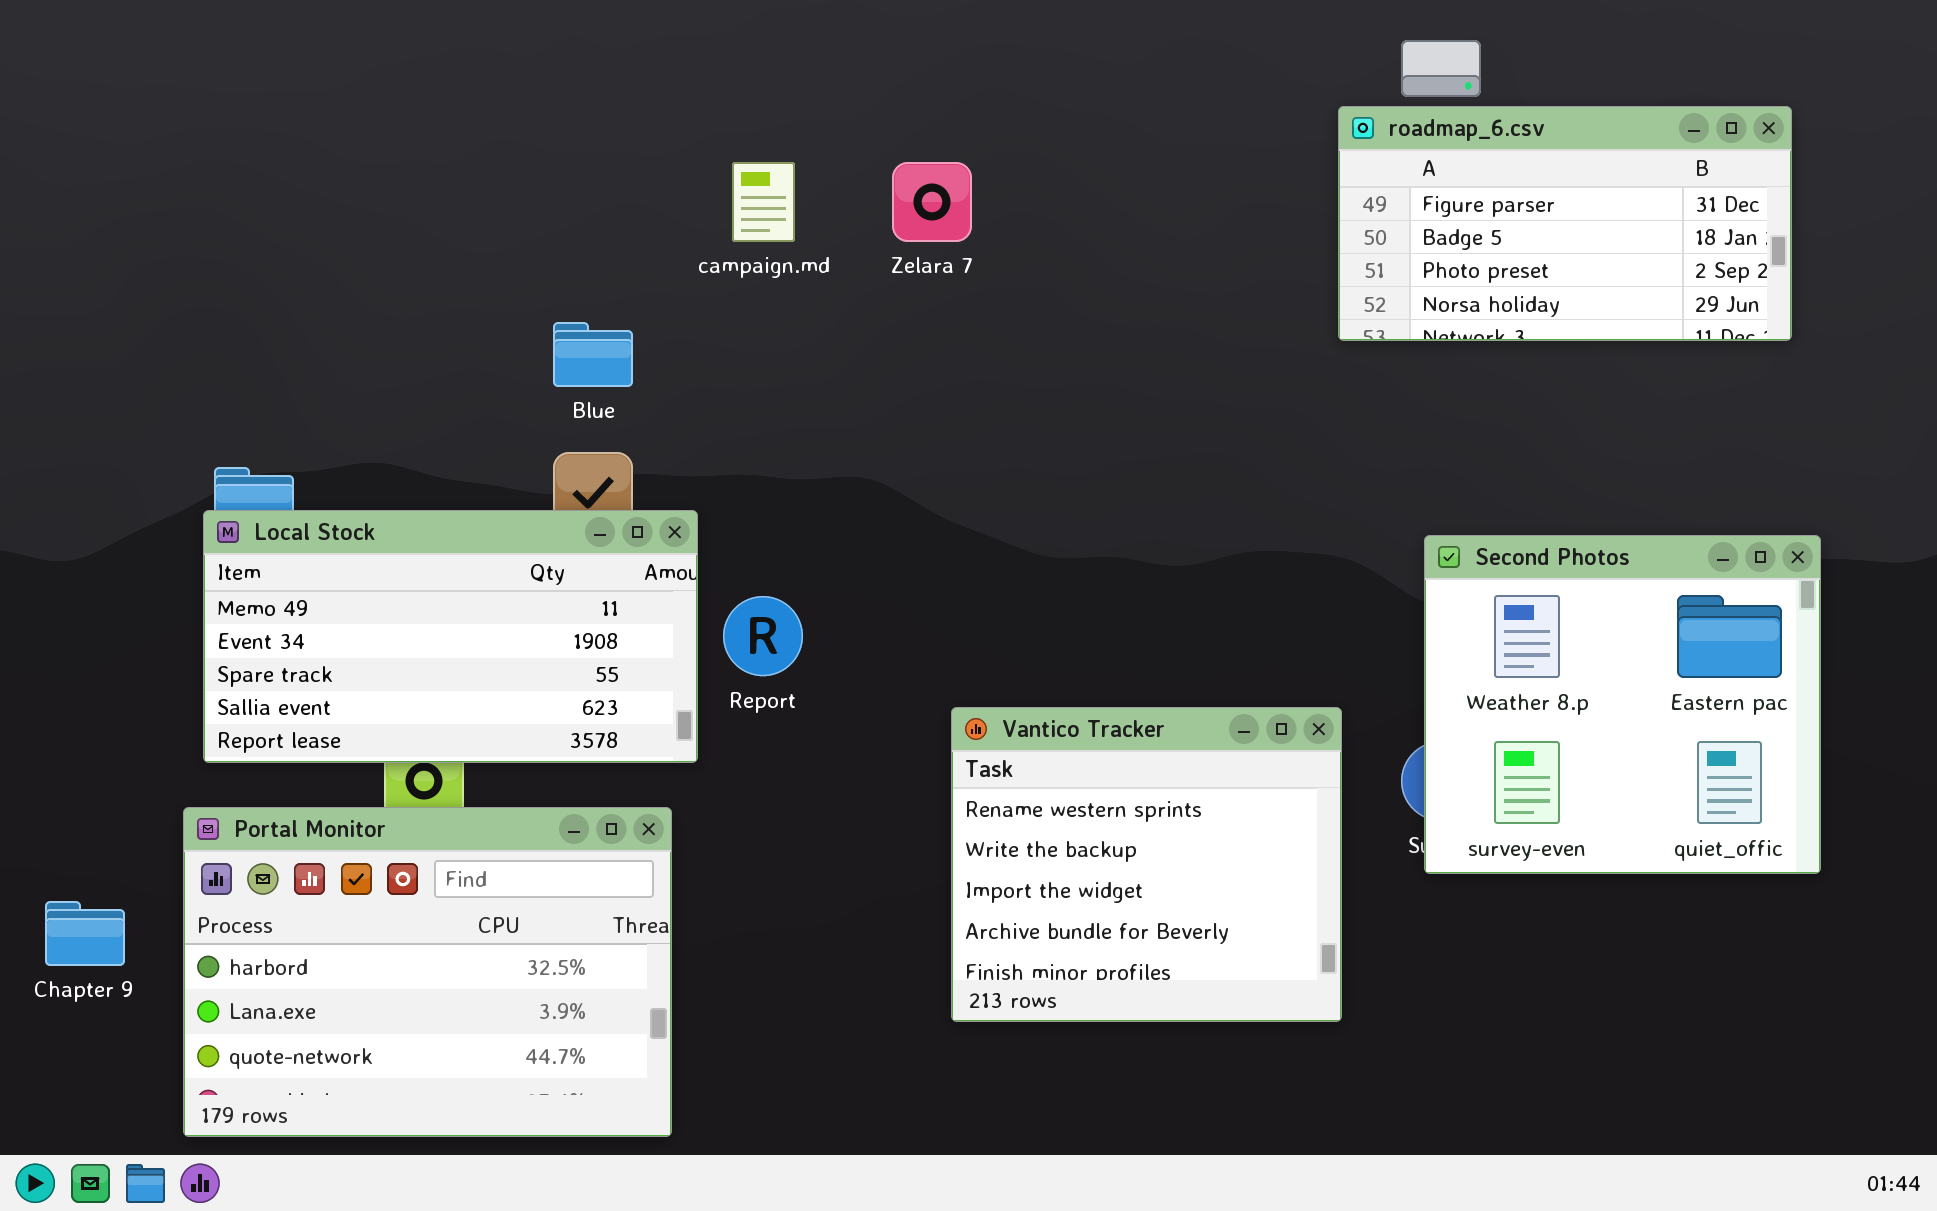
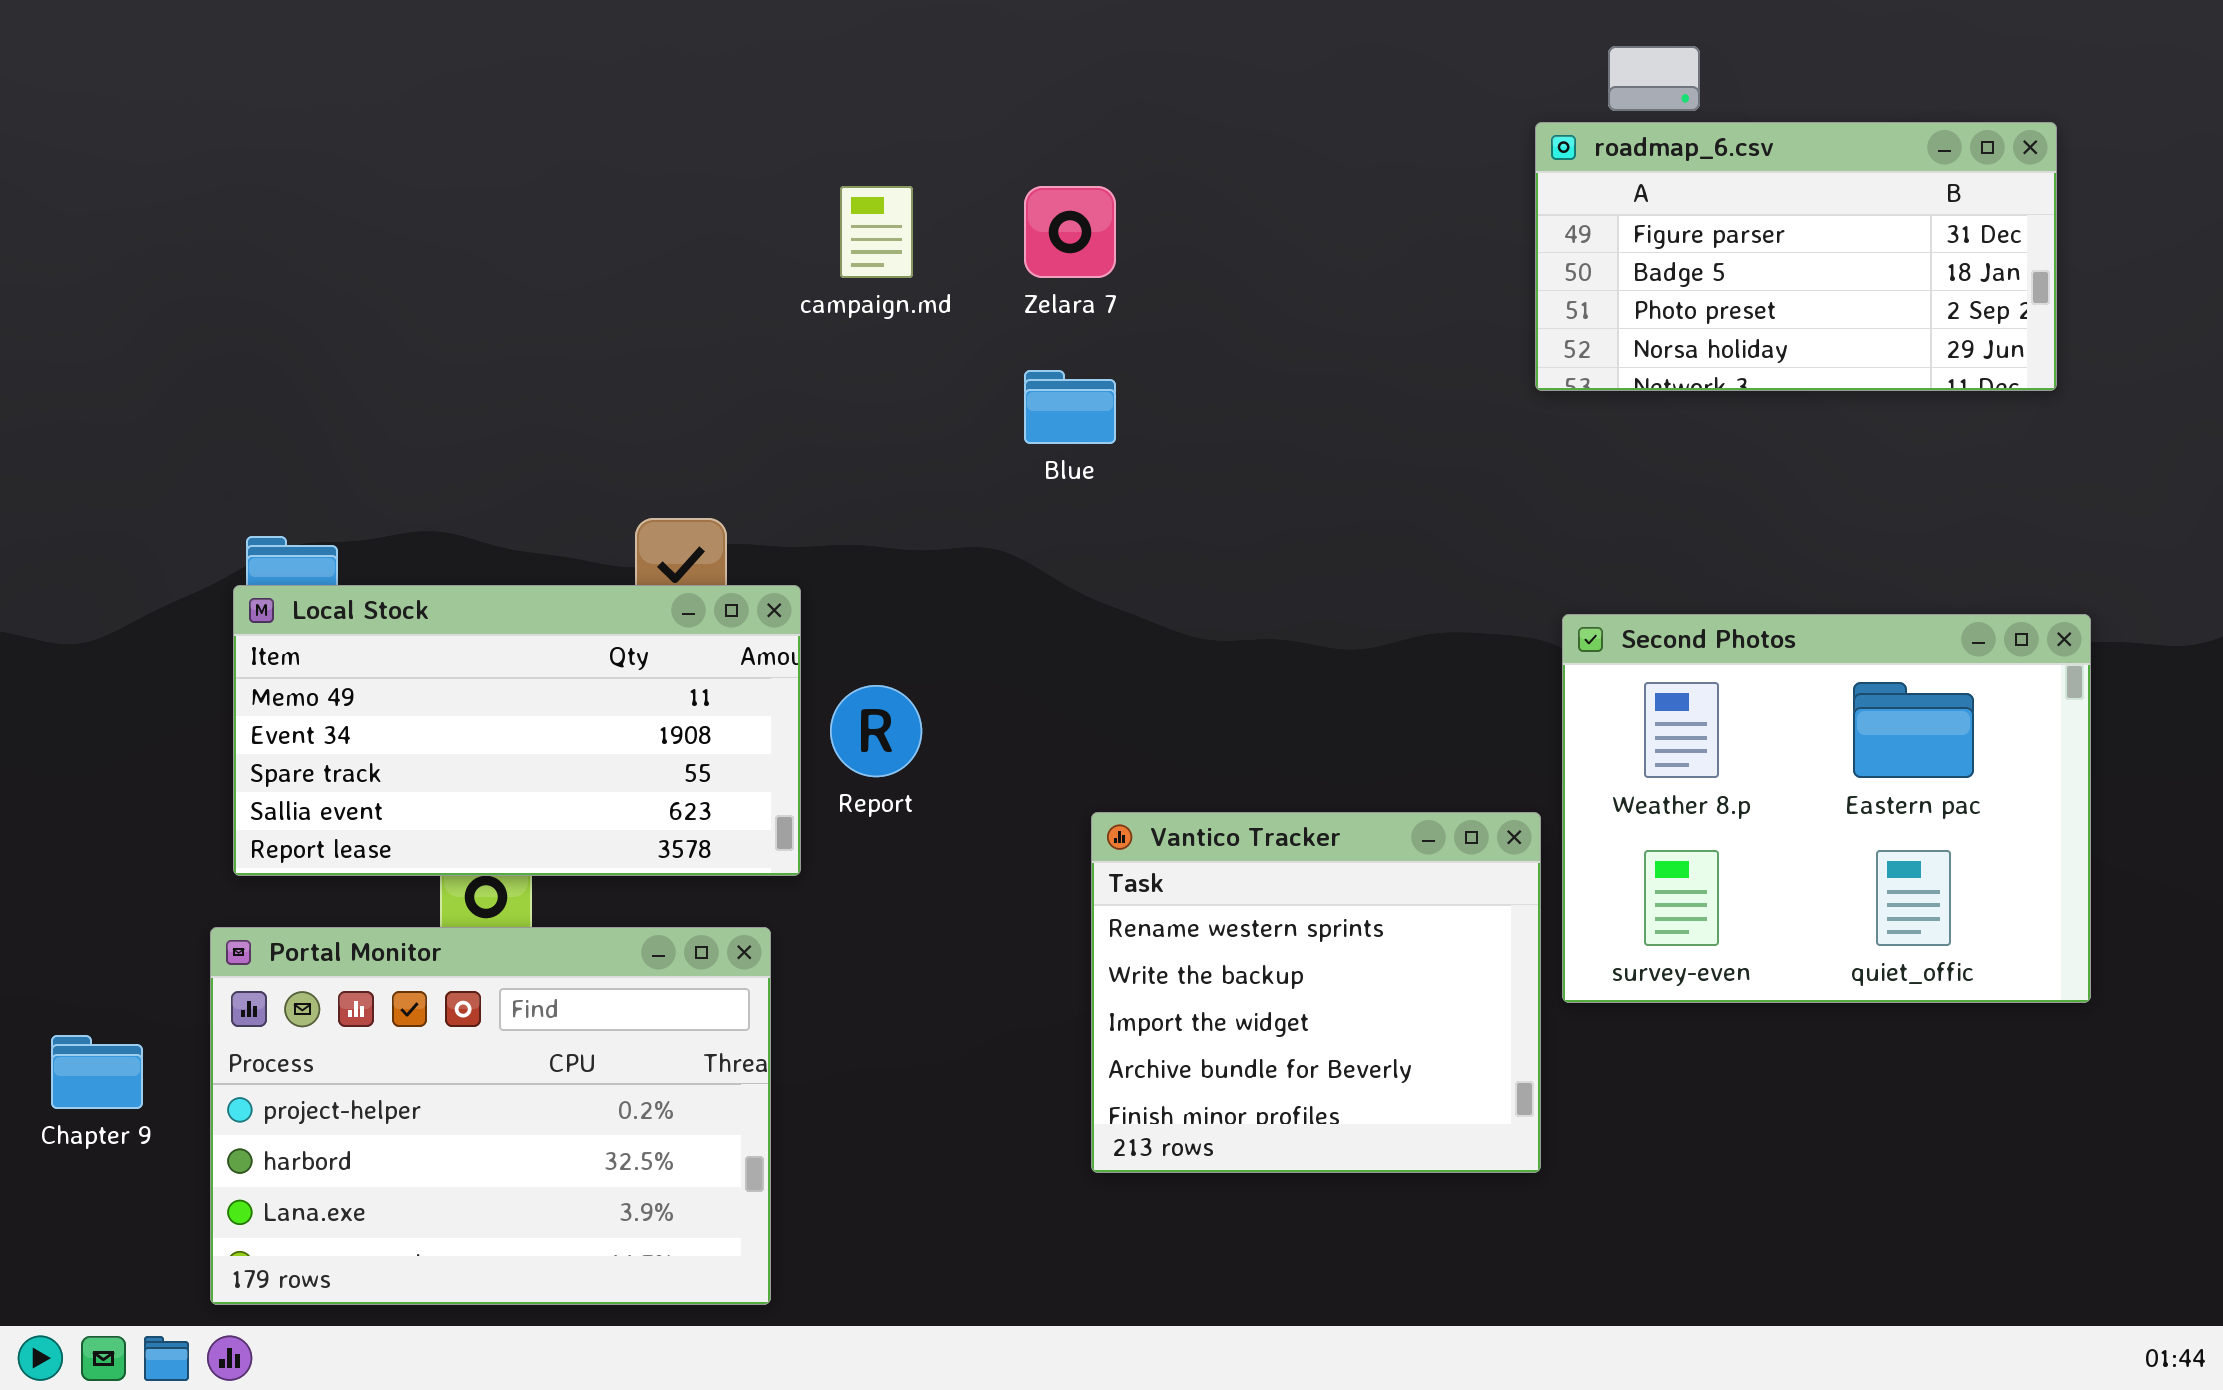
Blue: [553,322,633,387] -> [1024,370,1116,444], moved
Second Photos: [1424,535,1821,874] -> [1562,614,2091,1003], resized
Portal Monitor: [183,807,672,1137] -> [210,927,771,1305], scrolled up 1 row

